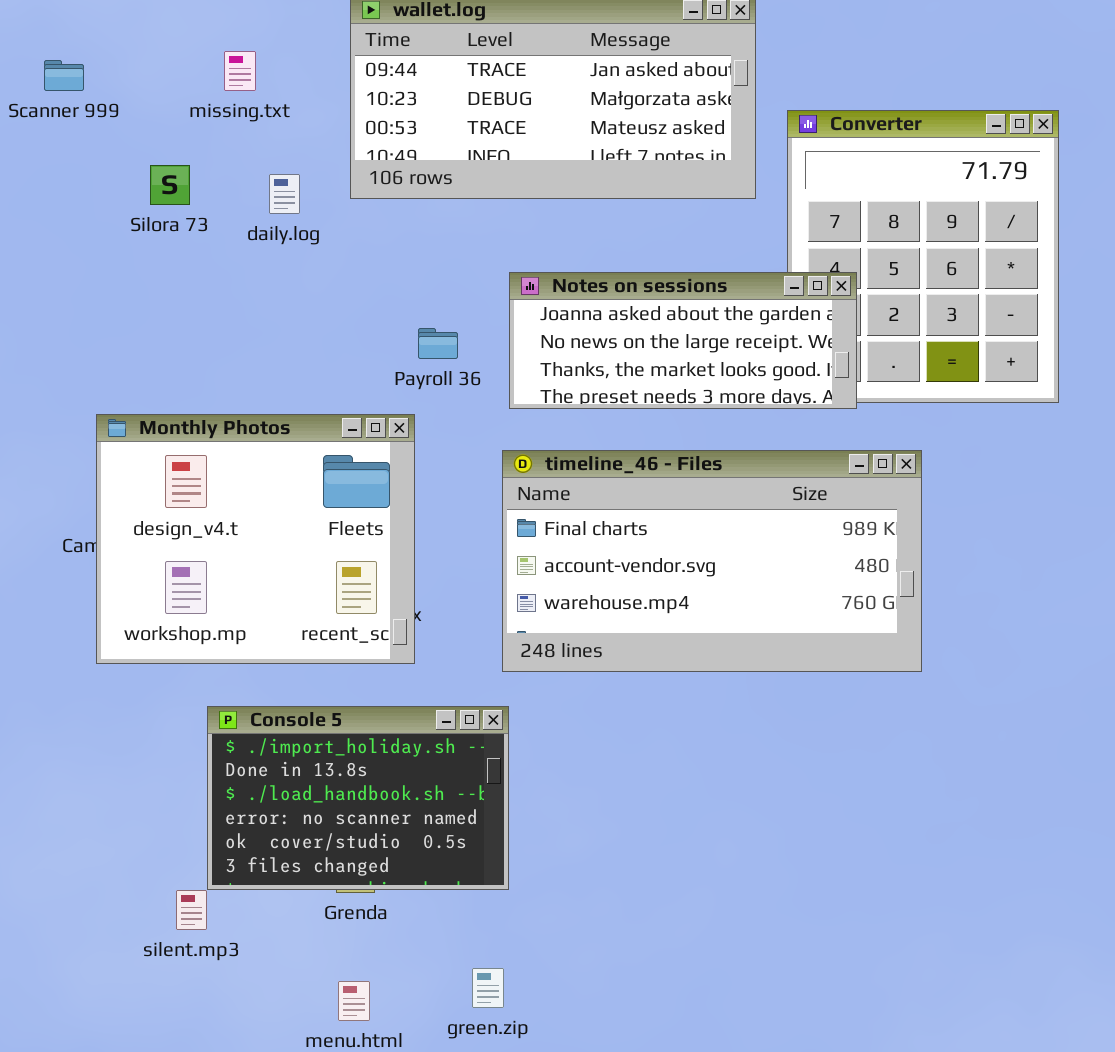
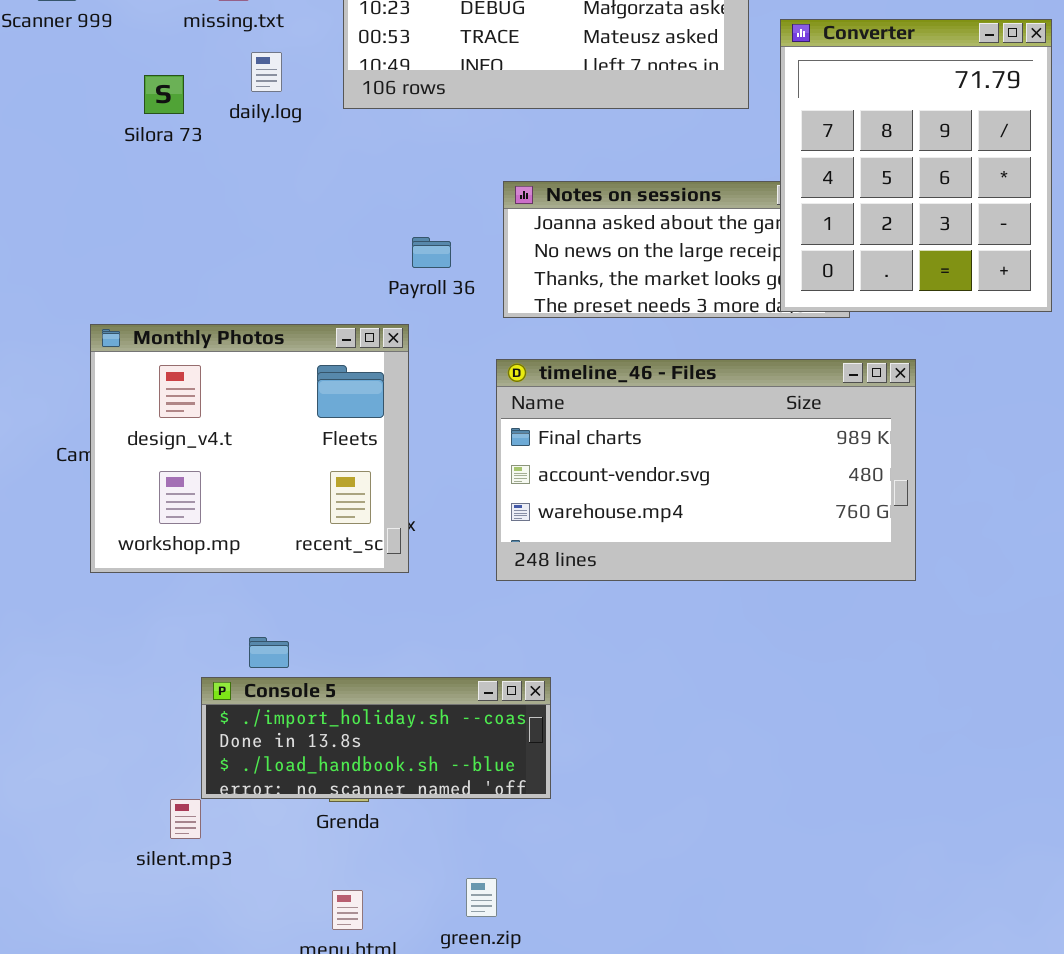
Converter: [787,110,1059,403] -> [780,19,1052,312], raised
daily.log: [269,174,300,214] -> [251,52,282,92], moved
Console 5: [207,706,509,890] -> [201,677,551,799], resized

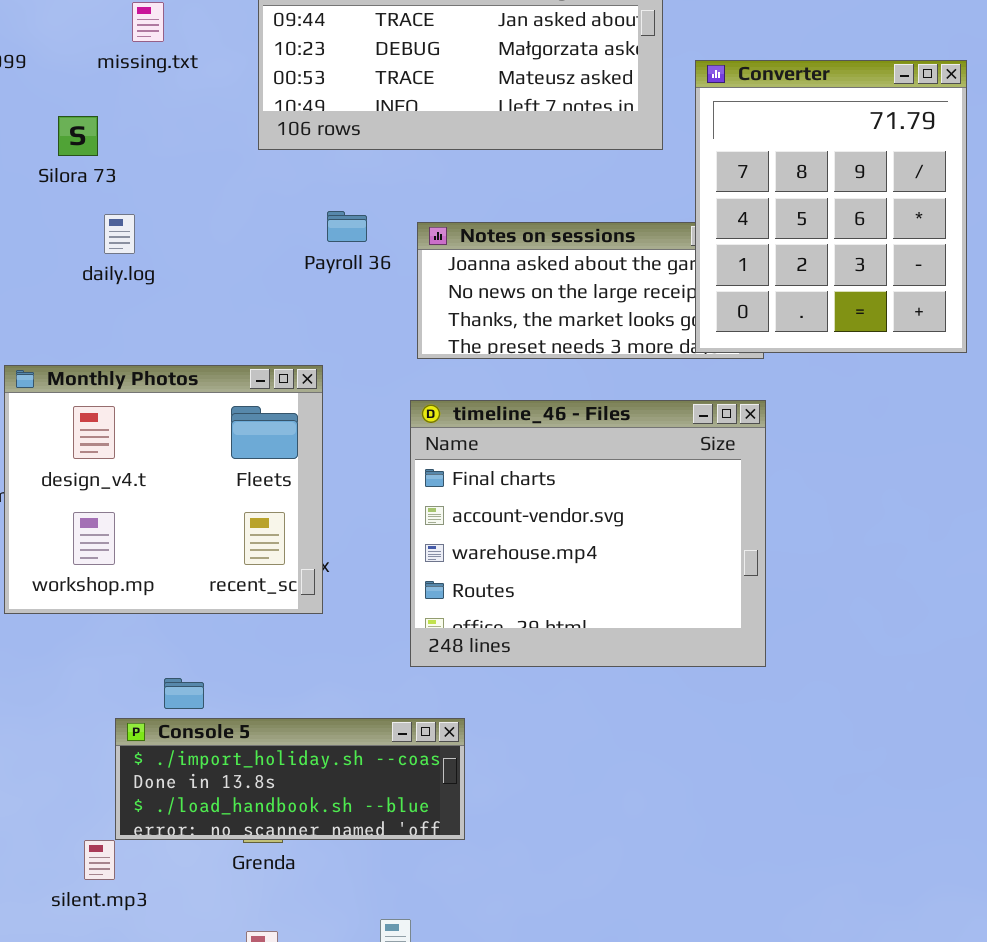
daily.log: [251,52,282,92] -> [104,214,135,254], moved
Payroll 36: [412,237,451,268] -> [327,211,367,242], moved
timeline_46 - Files: [496,359,916,581] -> [410,400,766,667], resized

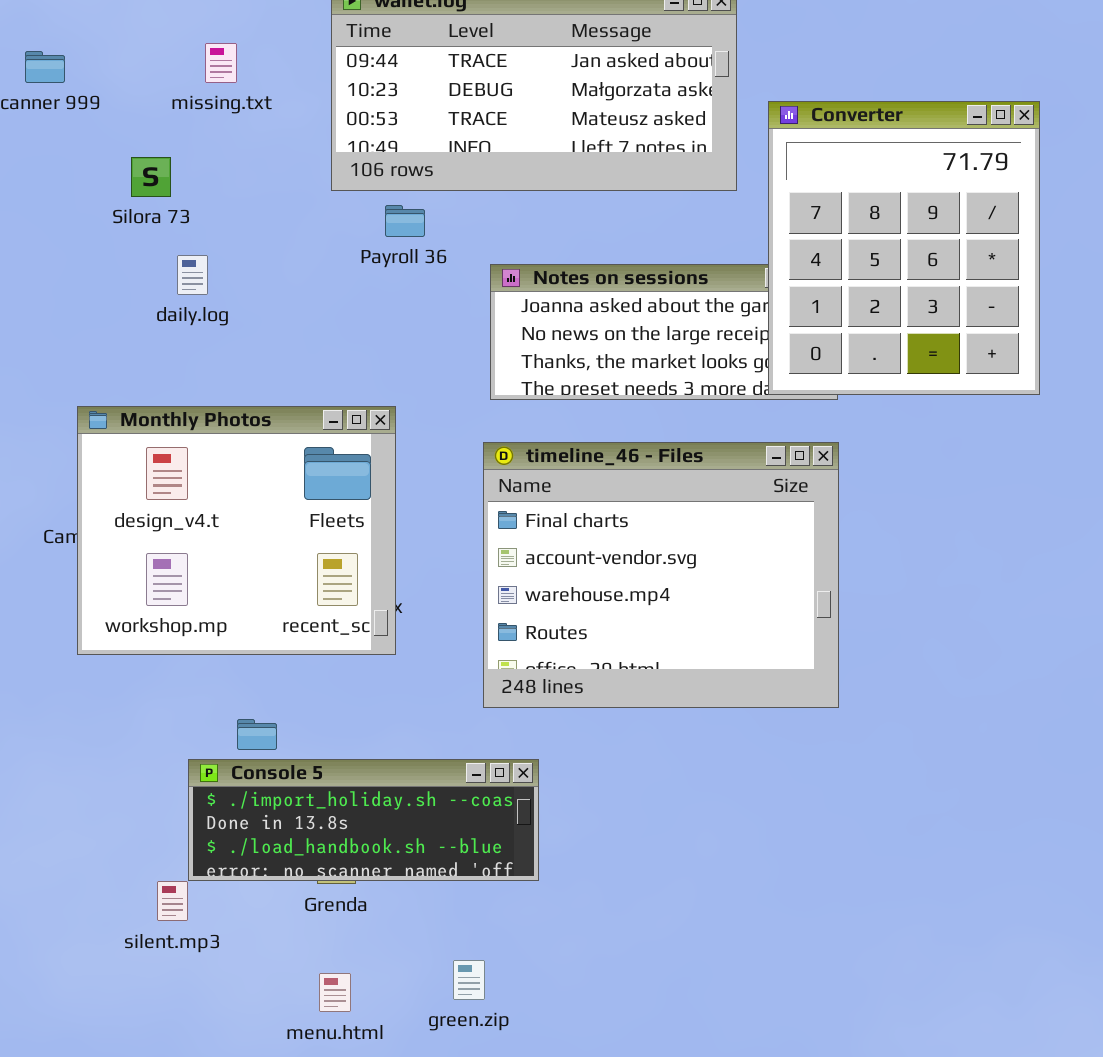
Payroll 36: [327,211,367,242] -> [385,205,425,237], moved

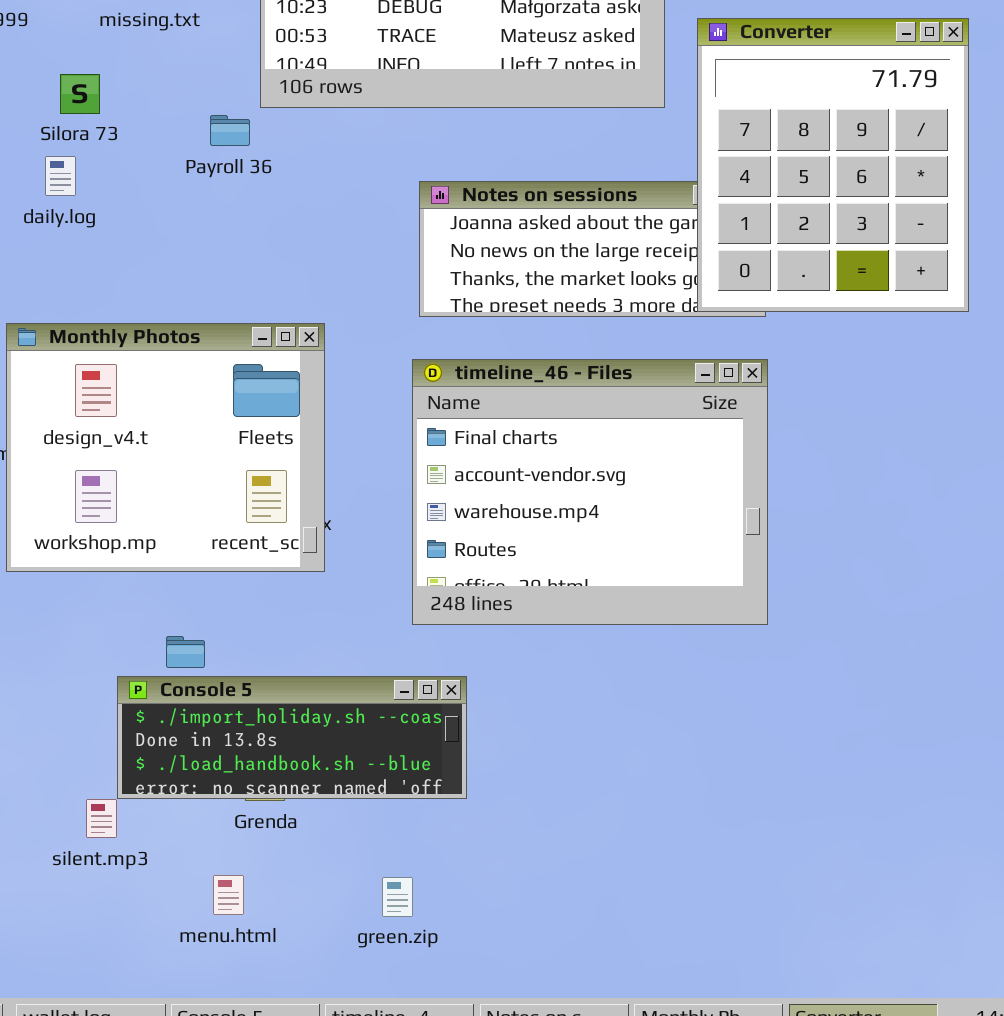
Payroll 36: [385,205,425,237] -> [210,115,250,146], moved
daily.log: [177,255,208,295] -> [45,156,76,196], moved
menu.html: [319,973,351,1012] -> [213,875,244,915], moved

